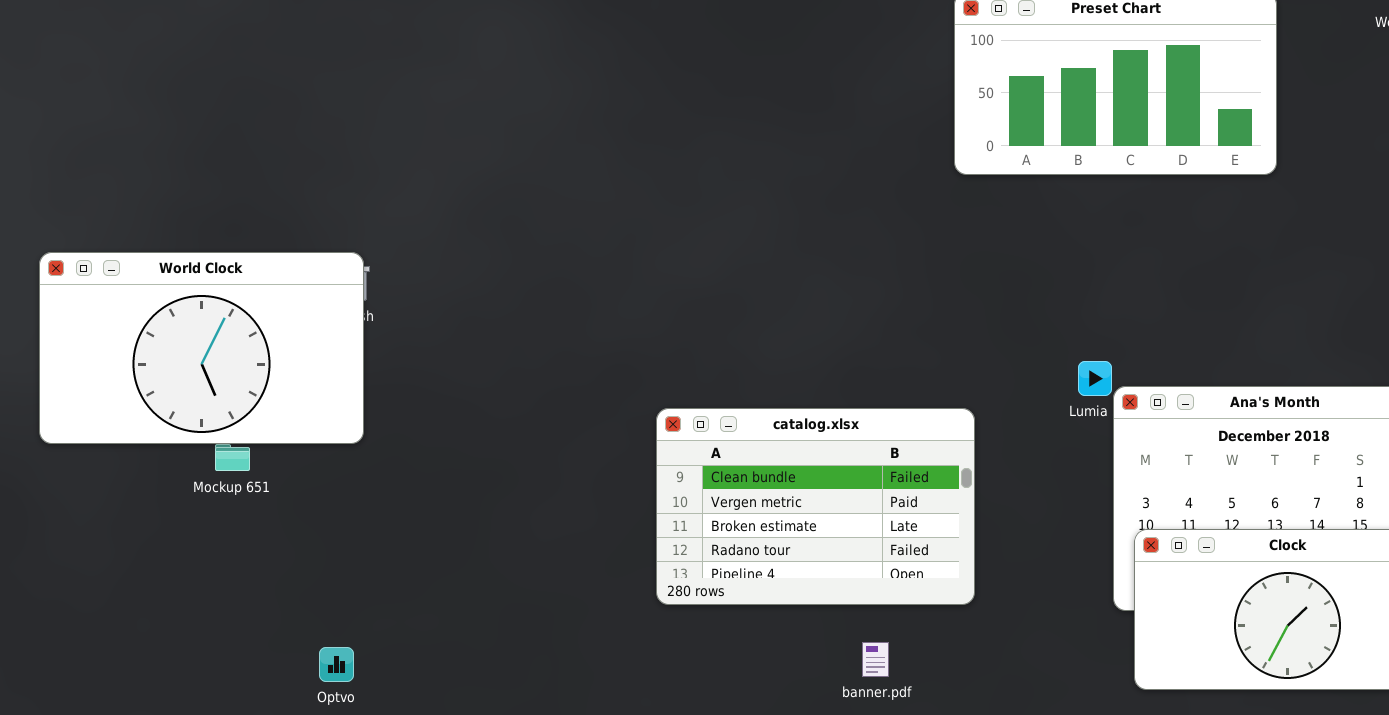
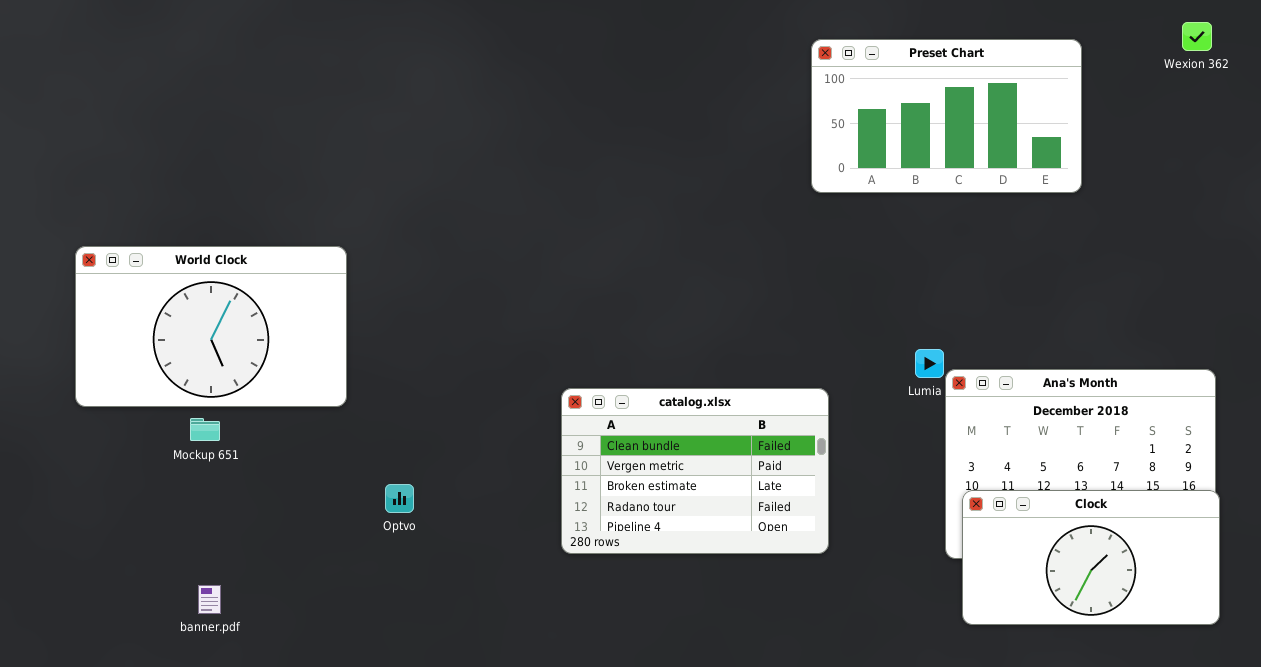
World Clock: [39,252,364,444] -> [75,246,347,407], moved
banner.pdf: [862,642,889,677] -> [198,585,221,614], moved
Optvo: [319,647,354,682] -> [385,484,414,513], moved

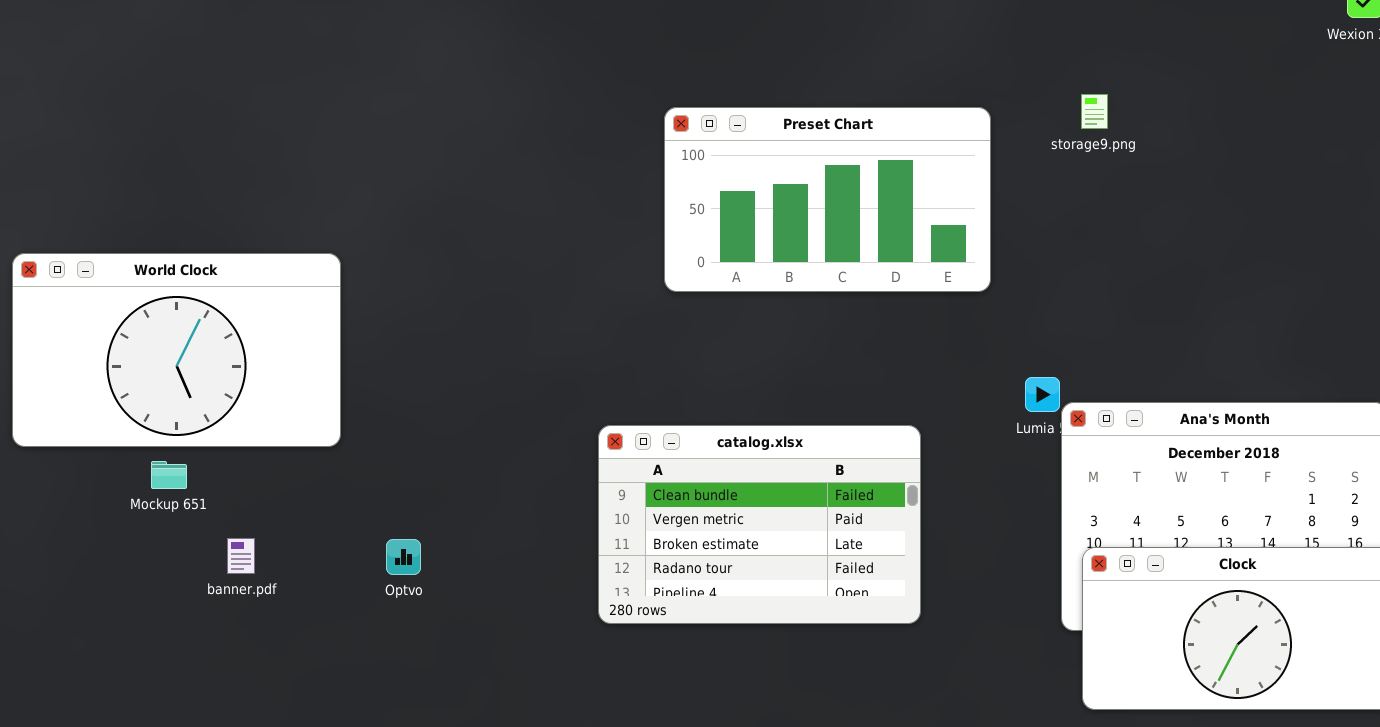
Preset Chart: [811,39,1082,193] -> [664,107,991,292], moved
banner.pdf: [198,585,221,614] -> [227,538,255,574], moved

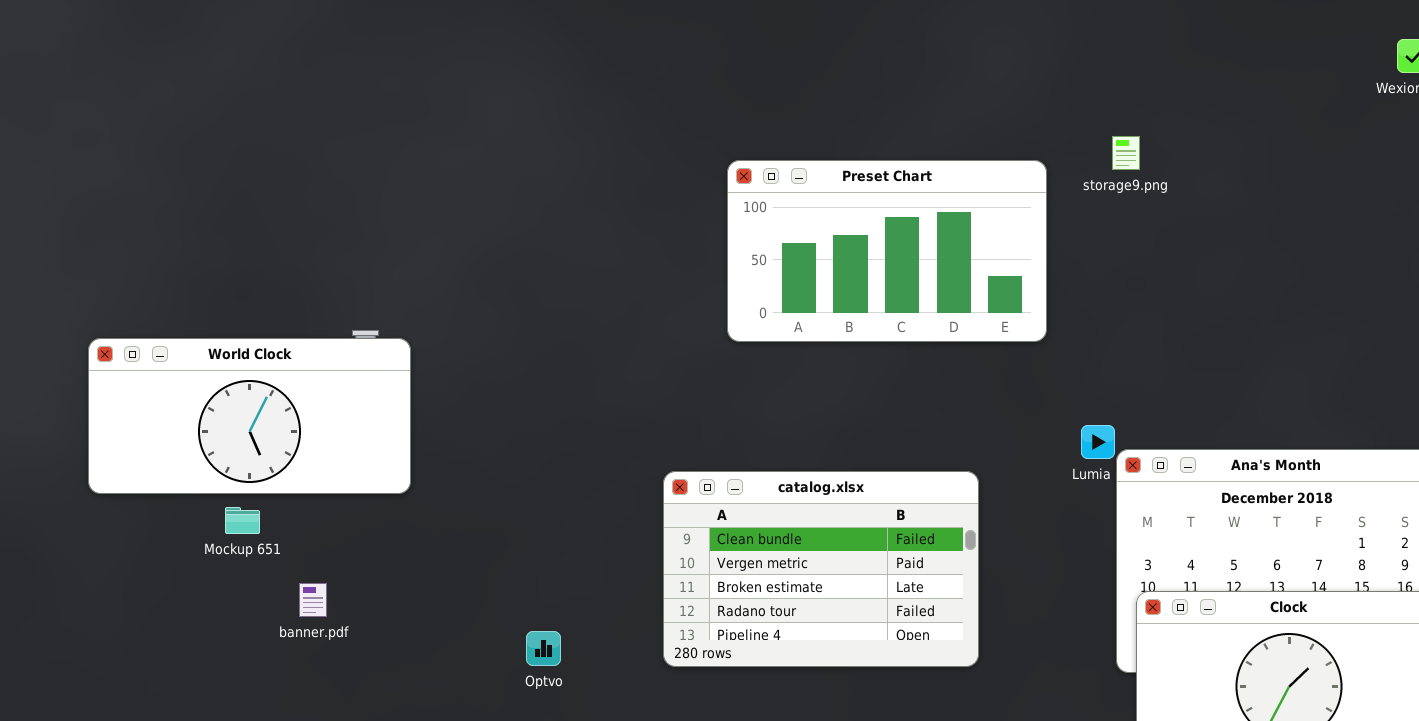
storage9.png: [1081,94,1108,129] -> [1112,136,1140,170], moved
World Clock: [12,253,341,447] -> [88,338,411,494], resized
Optvo: [386,539,421,575] -> [526,631,561,666], moved

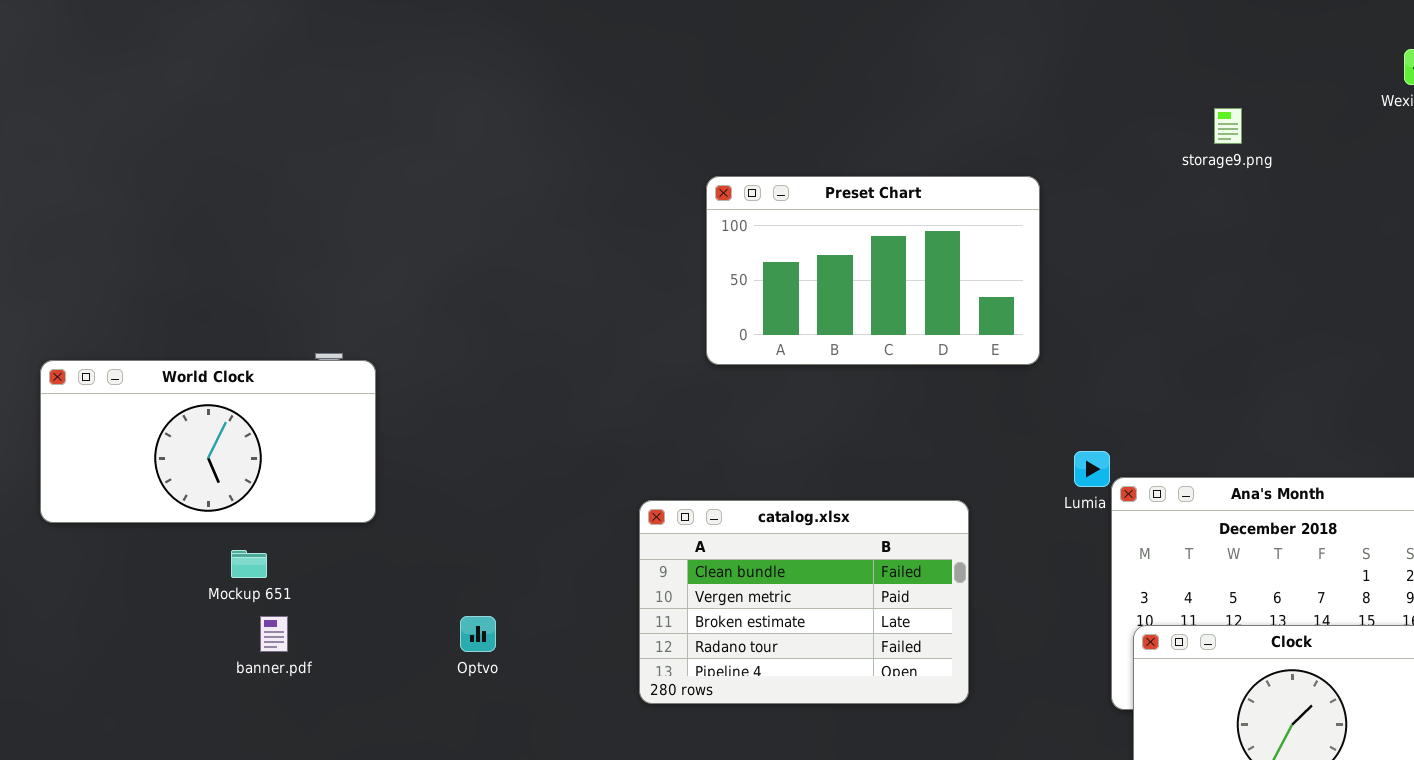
storage9.png: [1112,136,1140,170] -> [1214,108,1242,144], moved
Mockup 651: [225,507,260,534] -> [231,550,267,578], moved
Optvo: [526,631,561,666] -> [460,616,496,652], moved

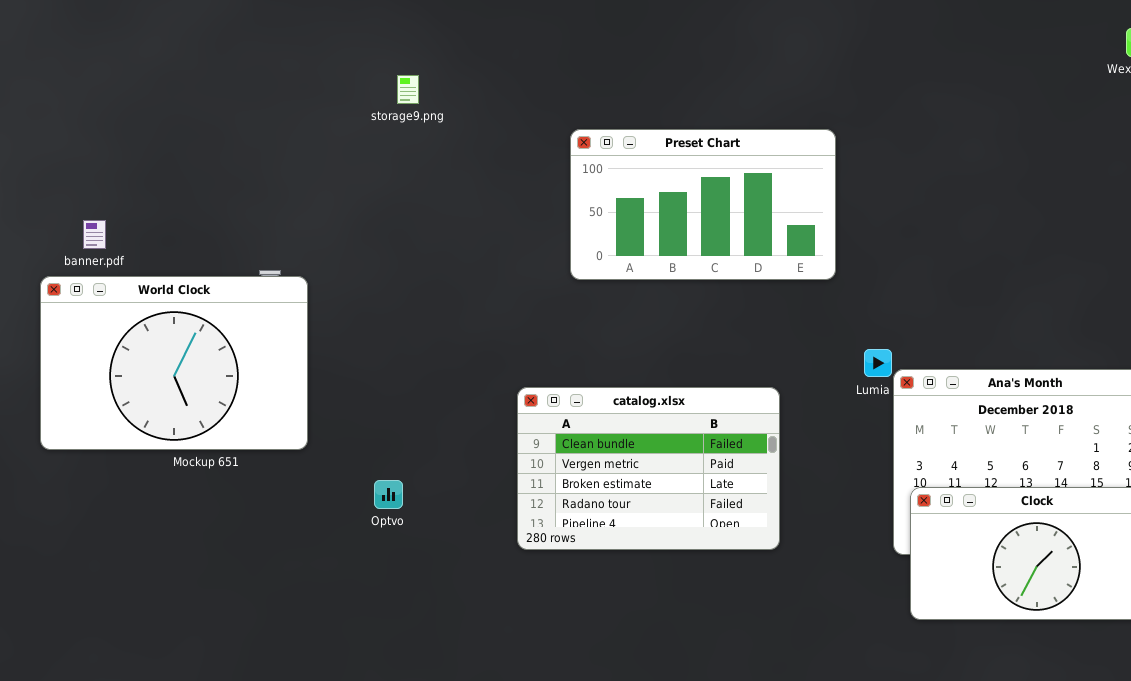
storage9.png: [1214,108,1242,144] -> [397,75,419,104], moved
World Clock: [40,360,376,523] -> [40,276,308,450], resized
banner.pdf: [260,616,288,652] -> [83,220,106,249], moved

